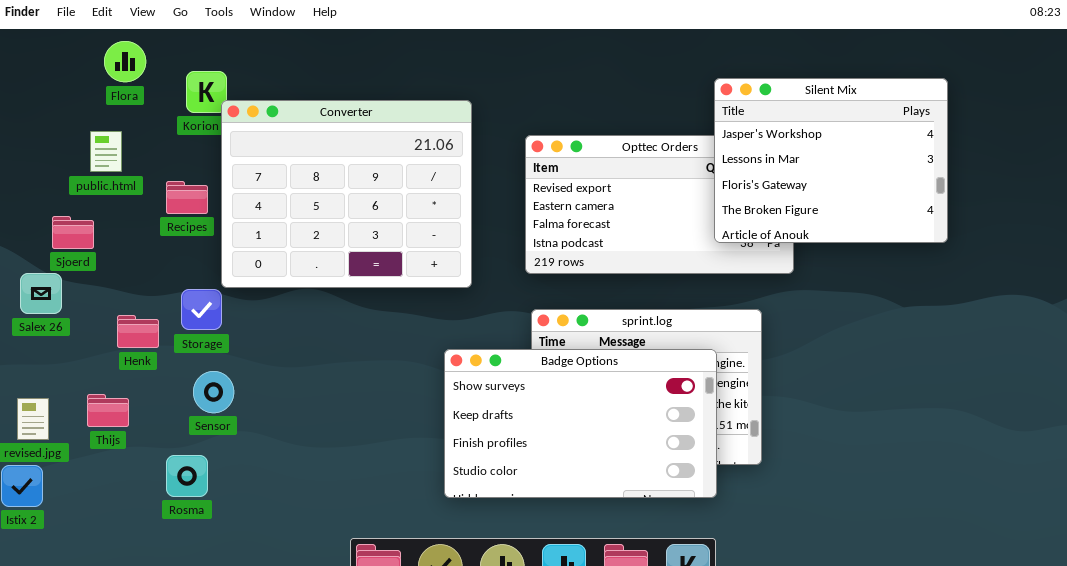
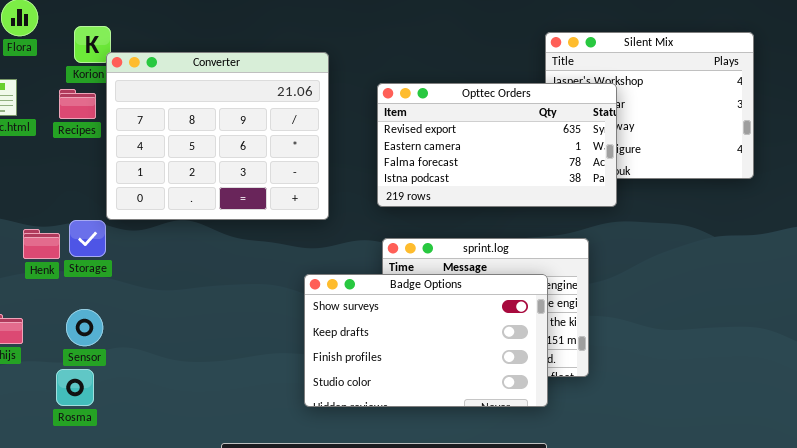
Opttec Orders: [525,135,794,274] -> [377,83,617,207], raised
Recipes: [166,181,208,214] -> [59,89,96,119], moved
Henk: [117,315,159,348] -> [23,229,60,259], moved
Sensor: [193,371,234,413] -> [66,309,103,346], moved

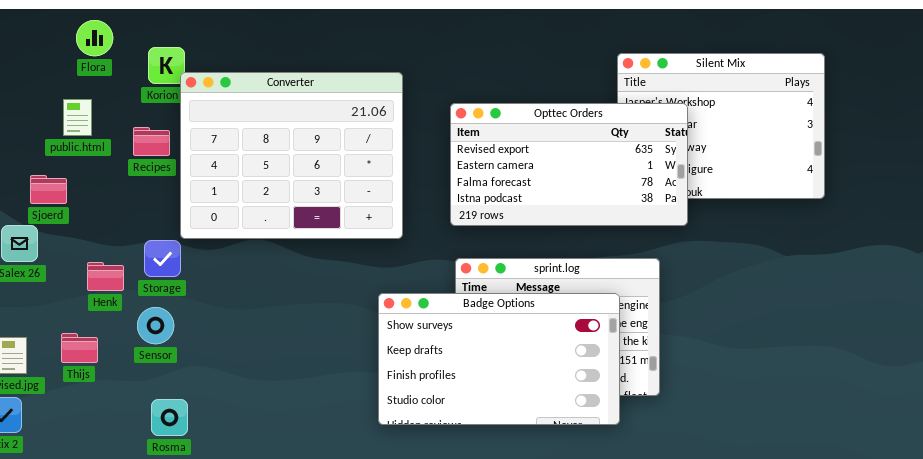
Recipes: [59,89,96,119] -> [133,127,170,156], moved
Henk: [23,229,60,259] -> [87,262,124,291], moved
Sensor: [66,309,103,346] -> [137,307,174,344], moved
Rosma: [56,369,94,406] -> [151,399,188,436], moved

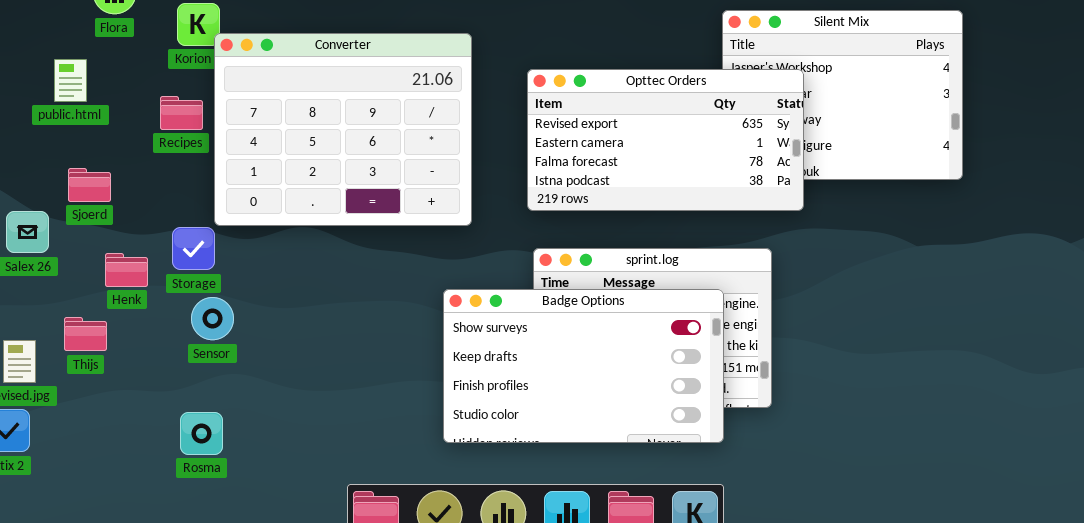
public.html: [63,99,92,136] -> [54,59,87,102], moved
Sjoerd: [30,175,67,204] -> [68,168,111,202], moved
Sensor: [137,307,174,344] -> [191,297,234,340], moved
Thijs: [61,333,98,363] -> [64,317,107,351], moved

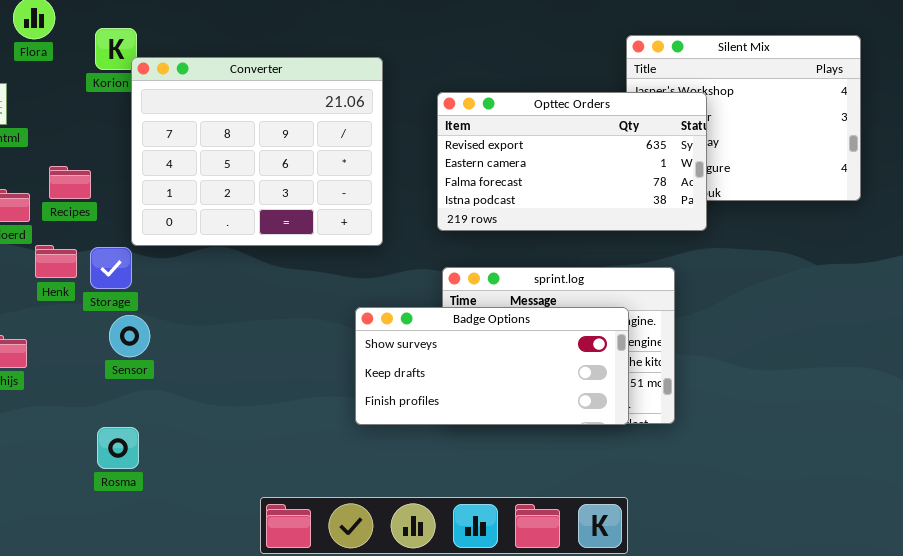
Recipes: [160,96,203,130] -> [49,166,91,199], moved
Henk: [105,253,148,287] -> [35,245,77,278], moved
Badge Options: [443,289,724,443] -> [355,307,629,425], resized

